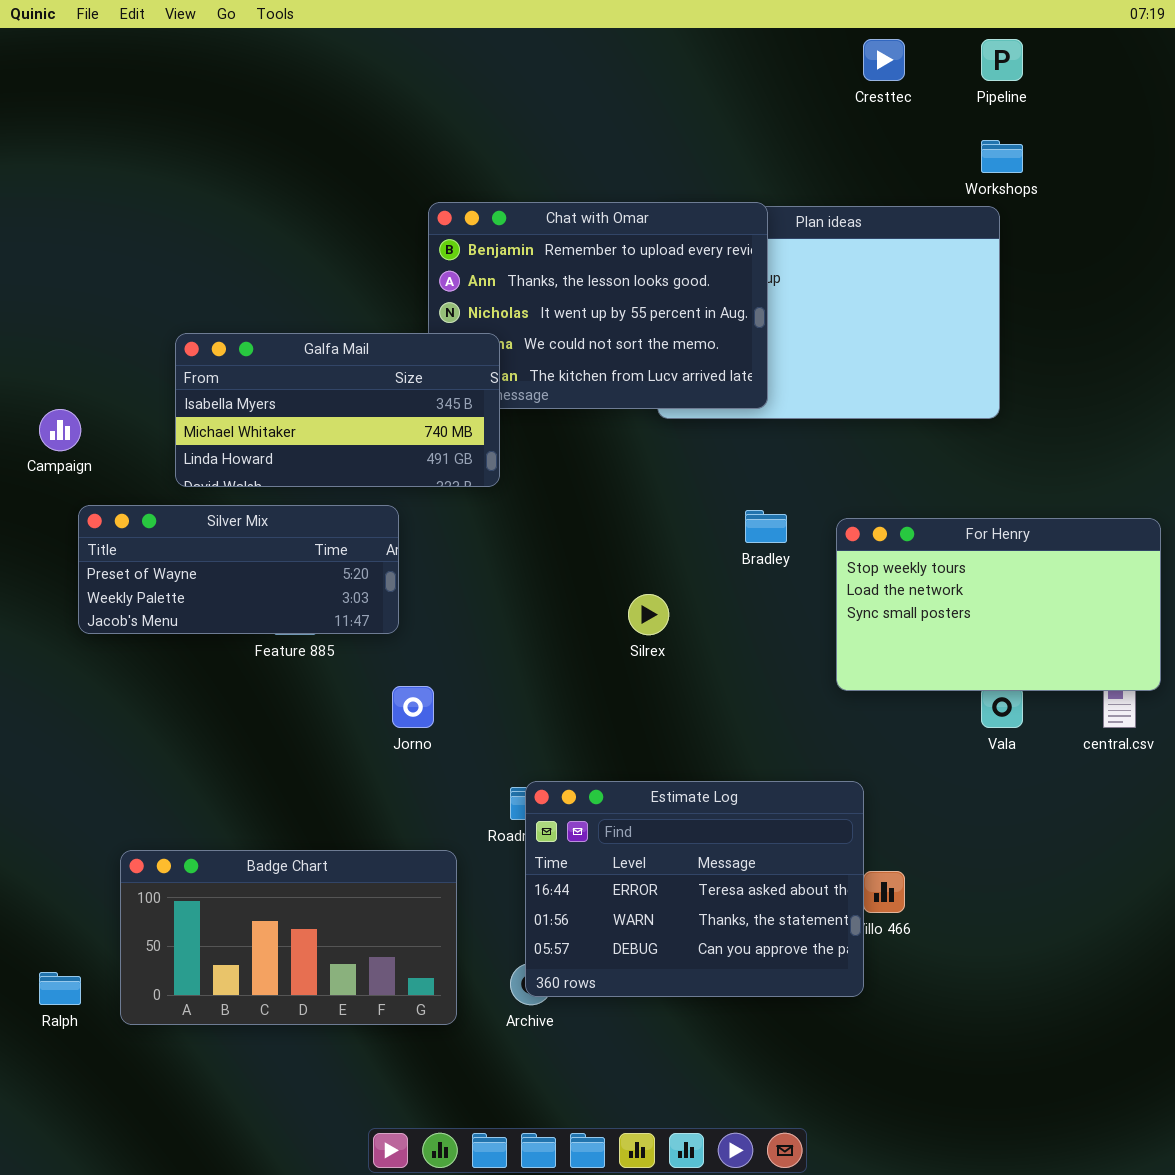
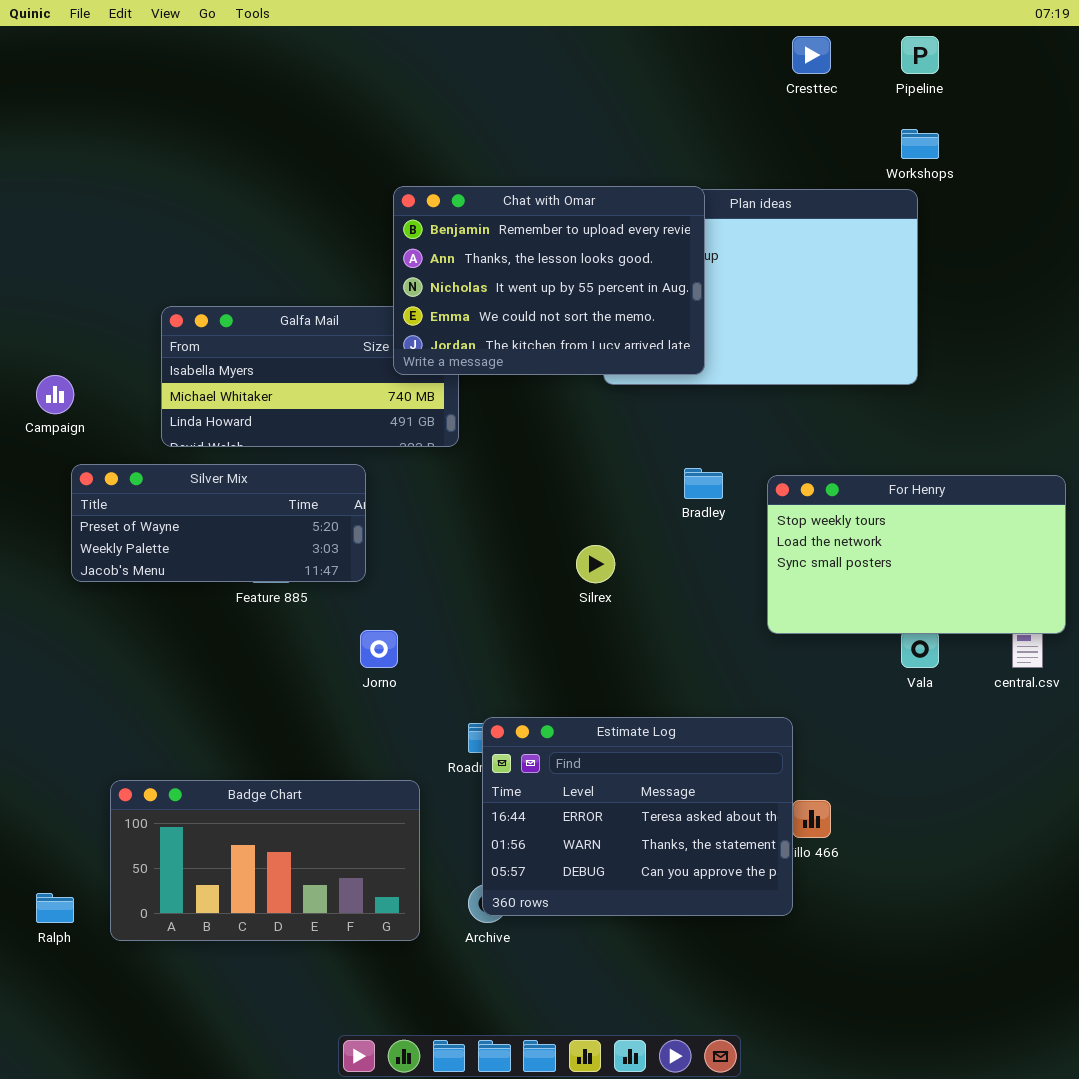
Chat with Omar: [428,202,768,409] -> [393,186,705,375], raised

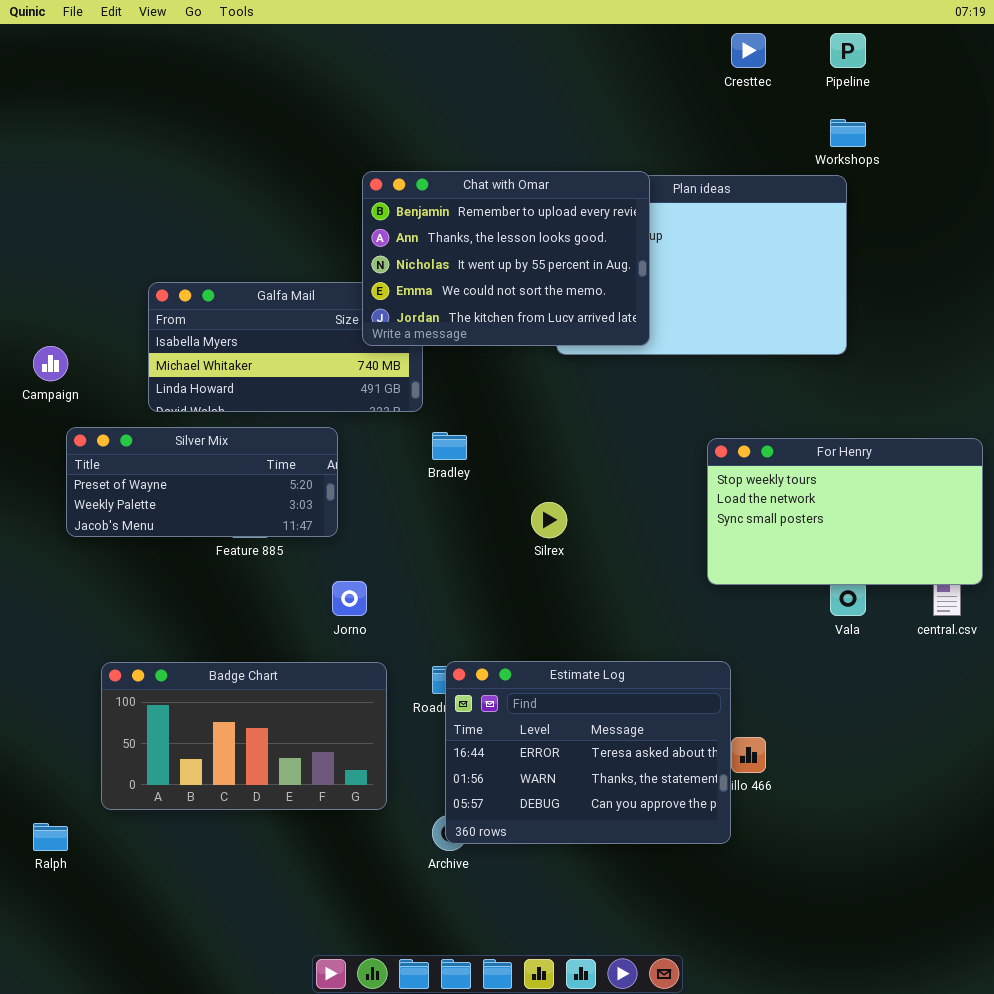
Bradley: [684,468,723,499] -> [432,432,467,460], moved
Badge Chart: [110,780,420,941] -> [101,662,387,810], moved

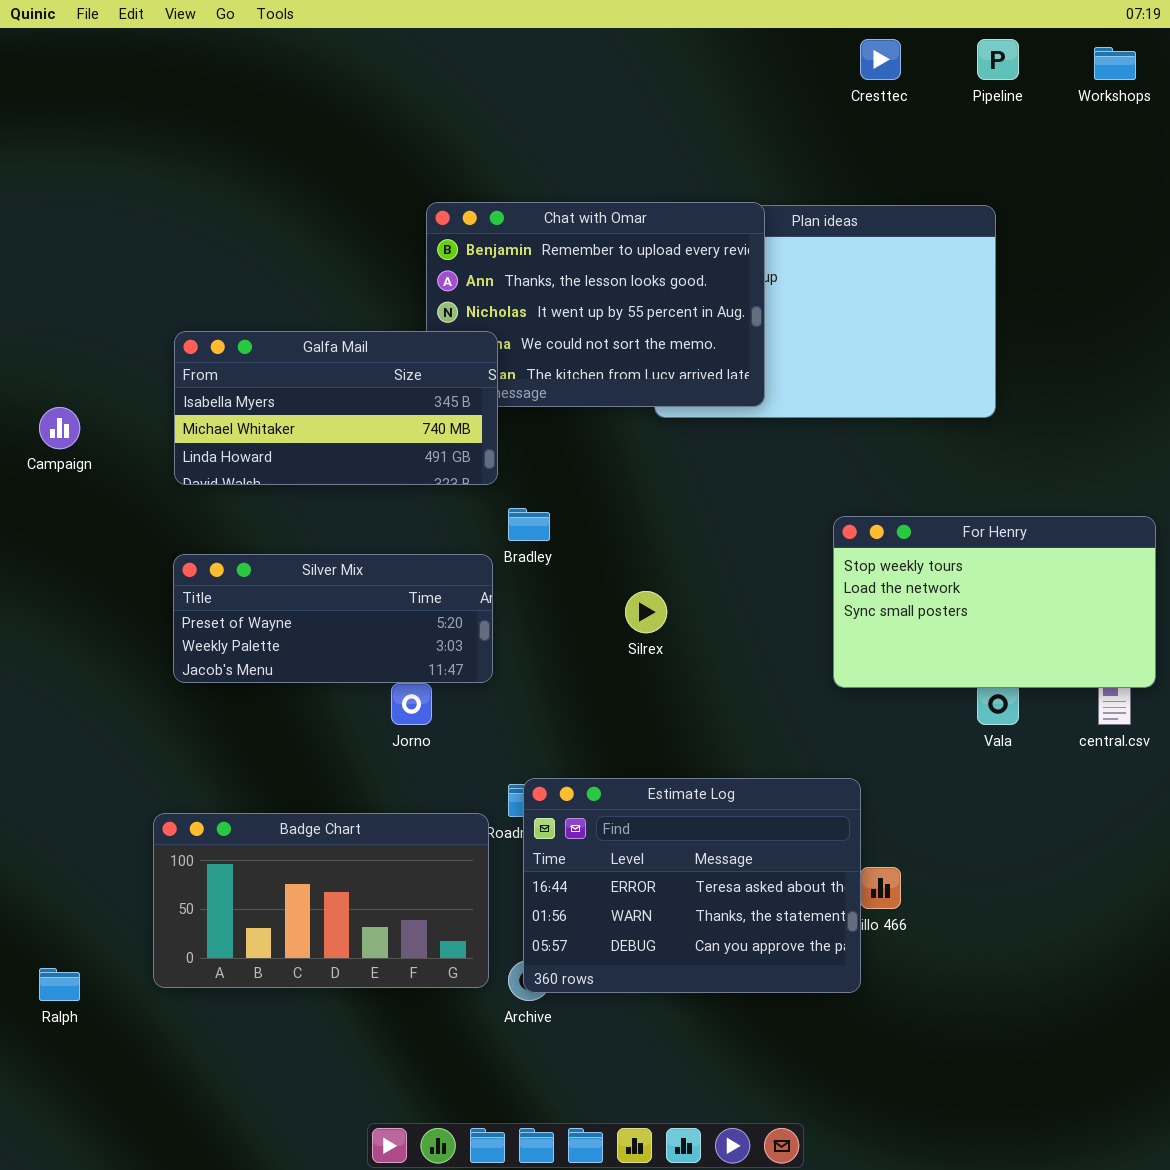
Workshops: [830,119,866,147] -> [1094,47,1136,80], moved
Galfa Mail: [148,282,423,412] -> [174,331,498,485], raised
Silver Mix: [66,427,338,537] -> [173,554,493,683], moved
Badge Chart: [101,662,387,810] -> [153,813,489,988], moved

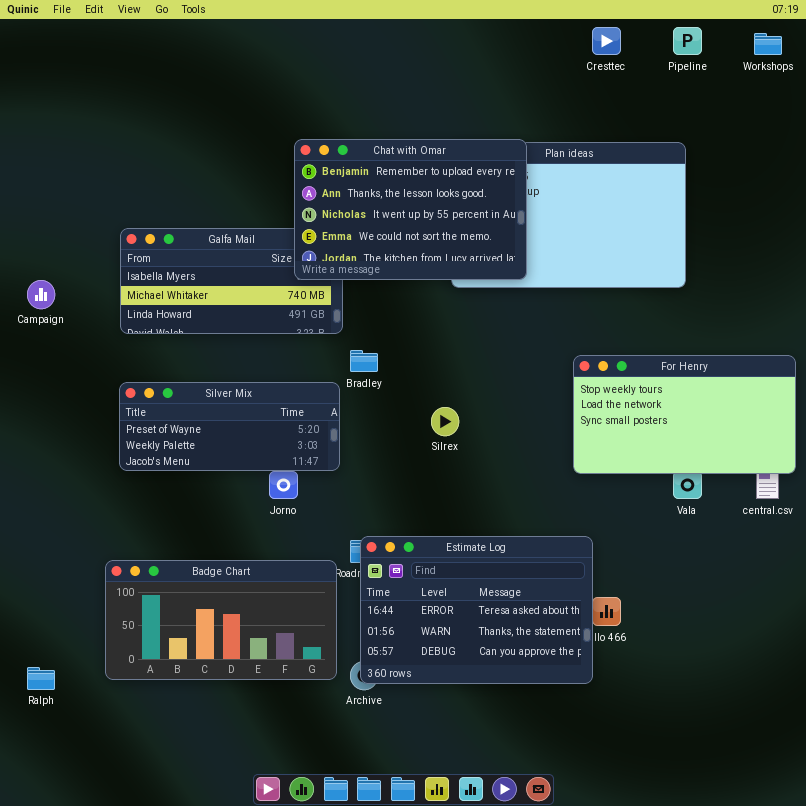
Chat with Omar: [426,202,765,407] -> [294,139,527,280], raised

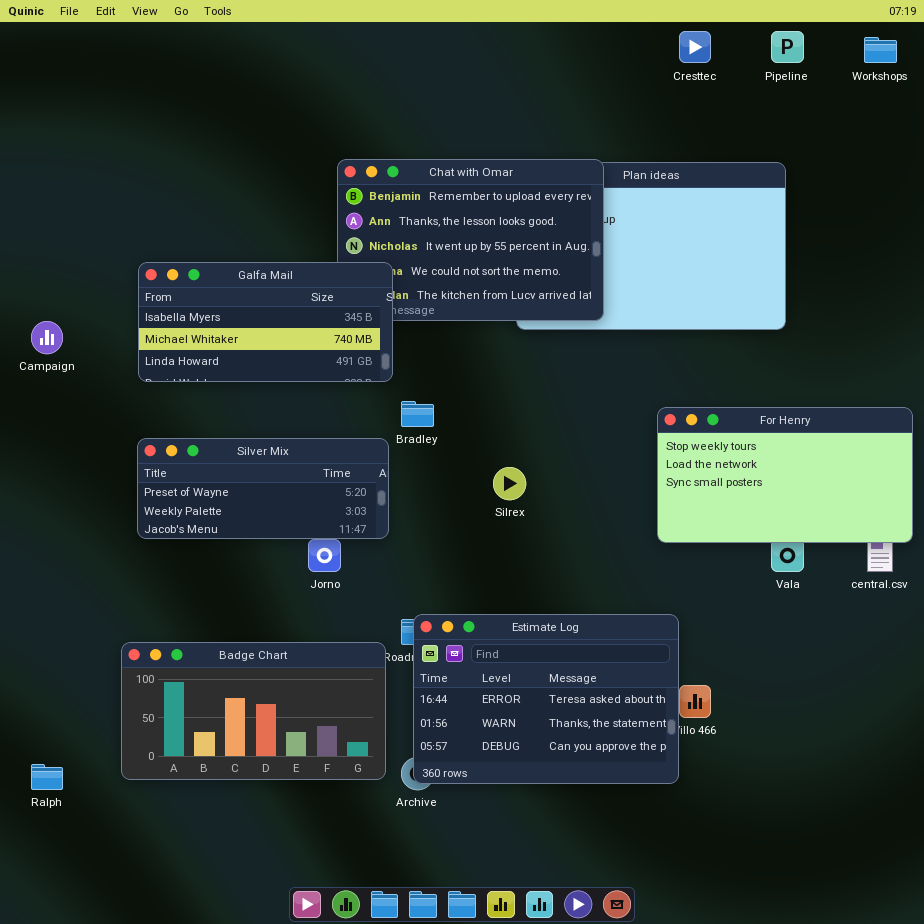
Galfa Mail: [120,228,343,334] -> [138,262,393,382], raised

